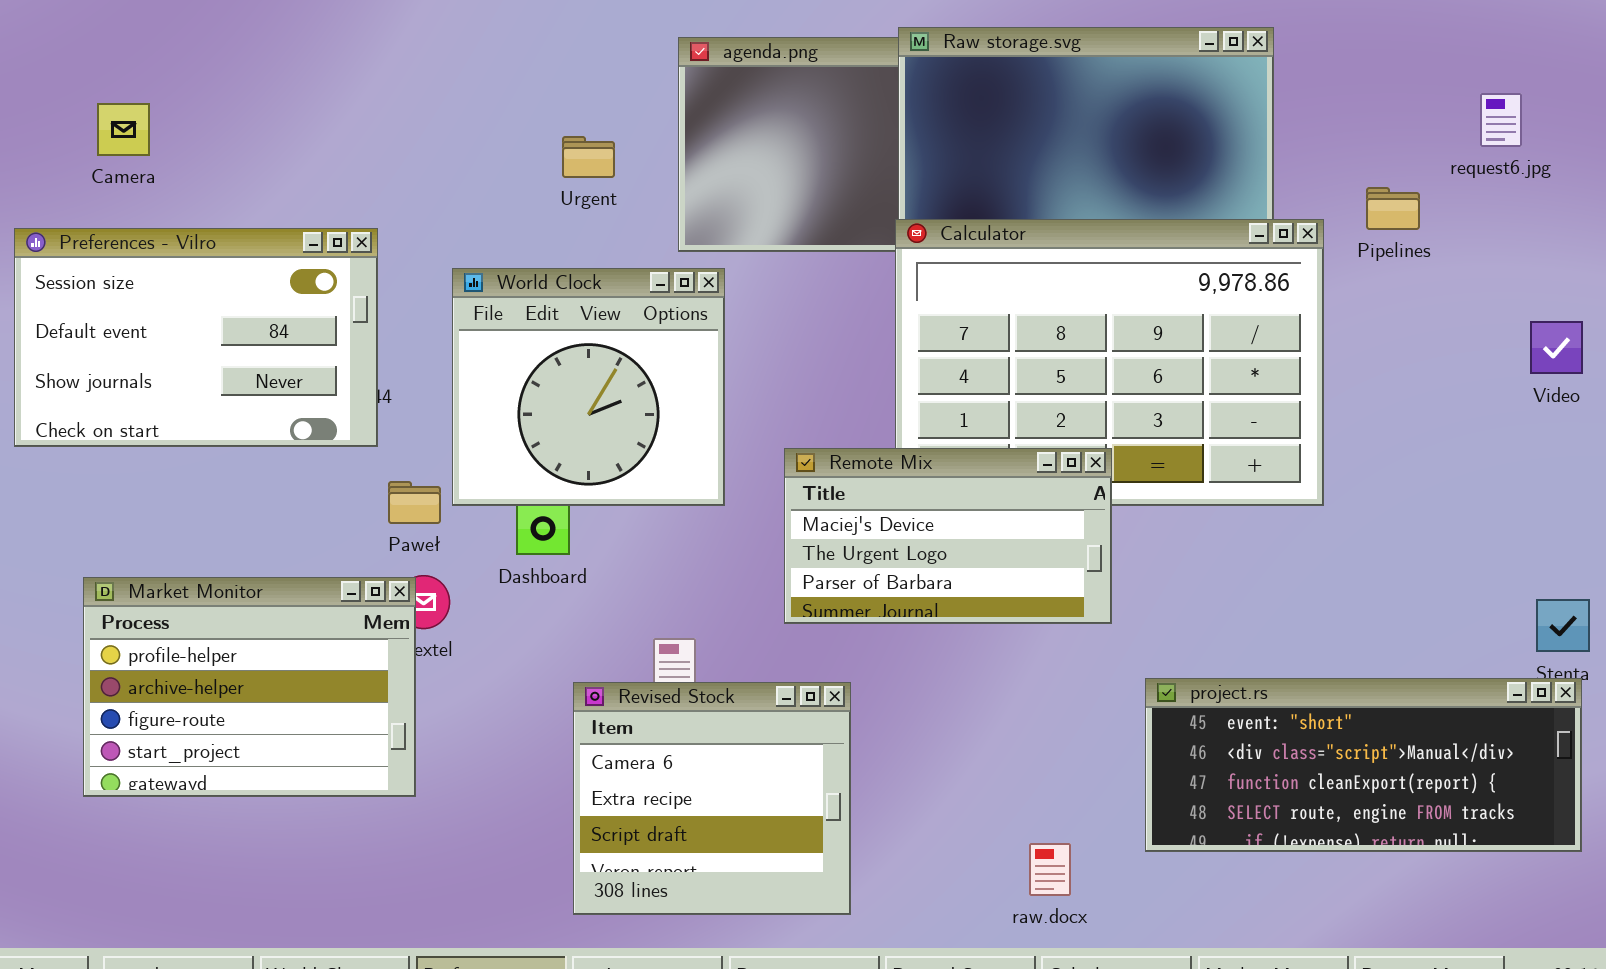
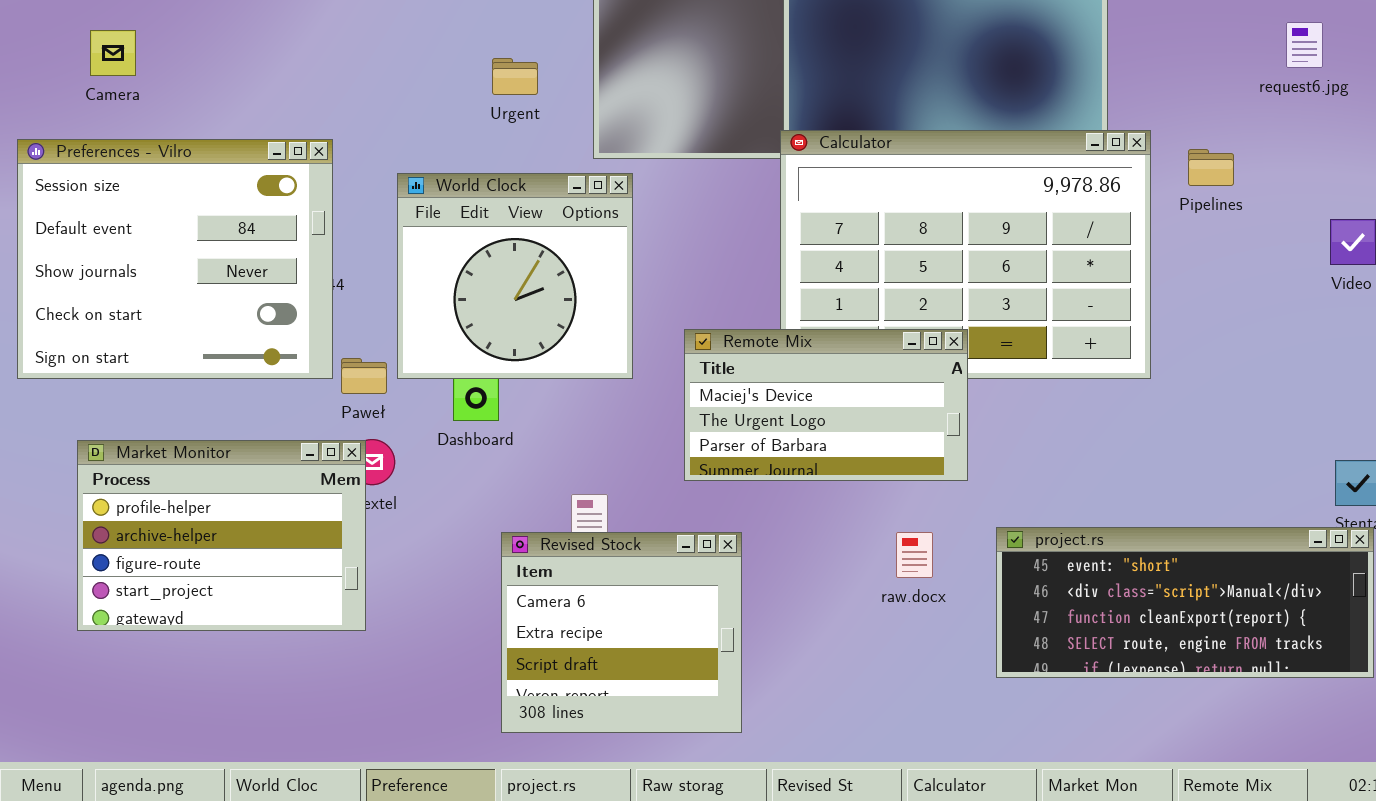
Pipelines: [1366,187,1420,230] -> [1188,149,1234,186], moved
Preferences - Vilro: [14,228,378,447] -> [17,139,333,379], resized
raw.docx: [1029,843,1071,896] -> [896,532,933,578], moved

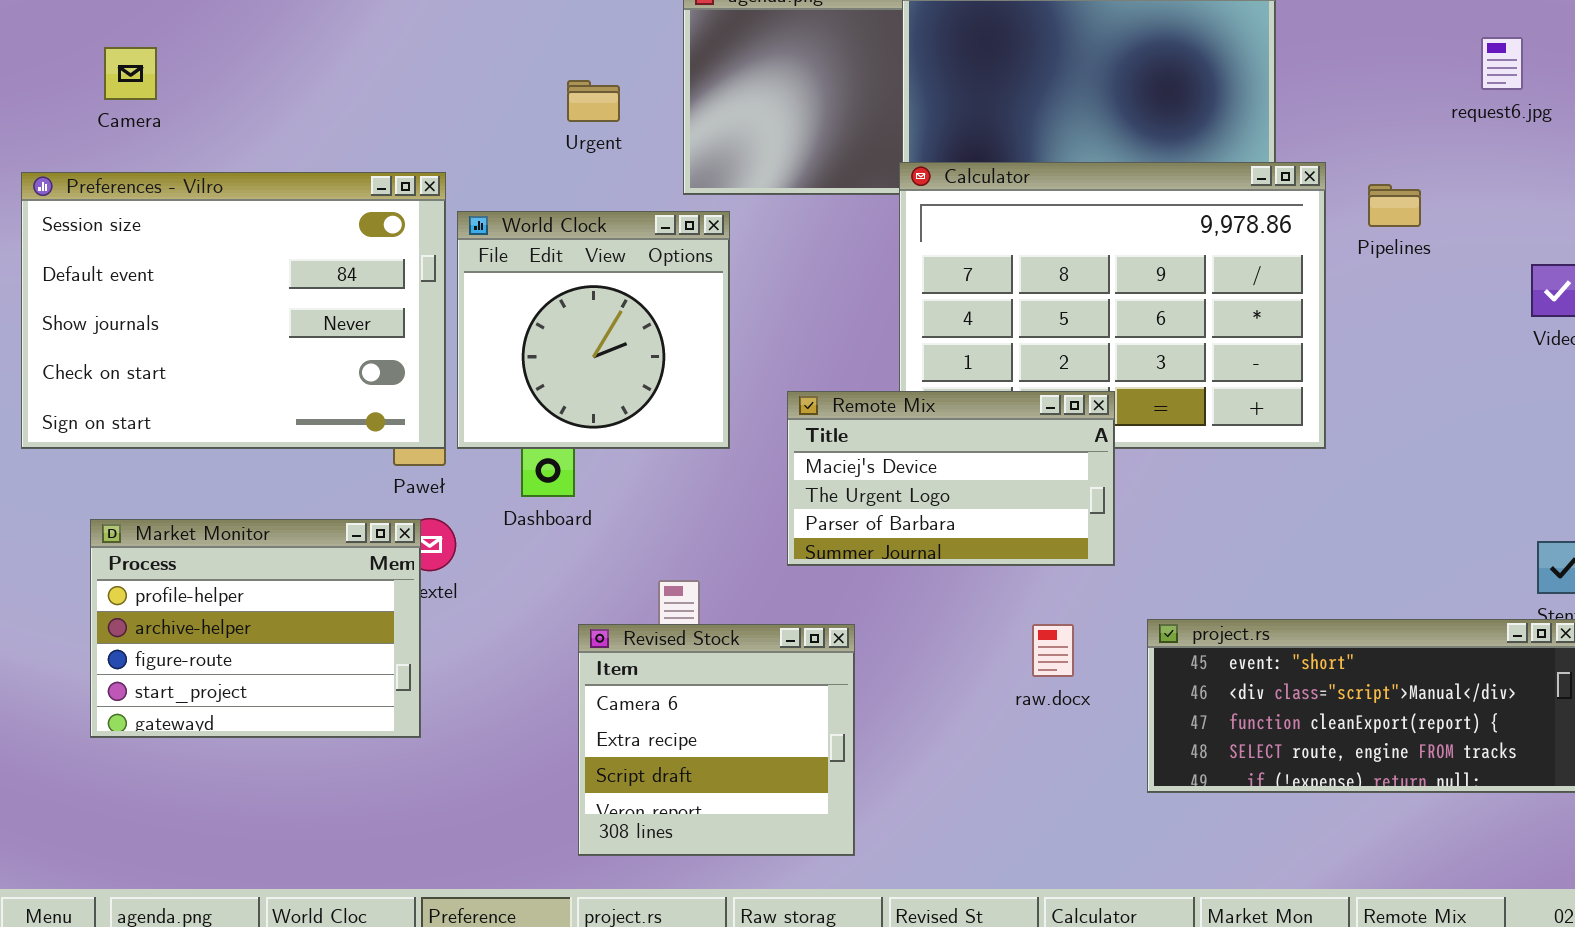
Preferences - Vilro: [17,139,333,379] -> [21,172,446,449], resized

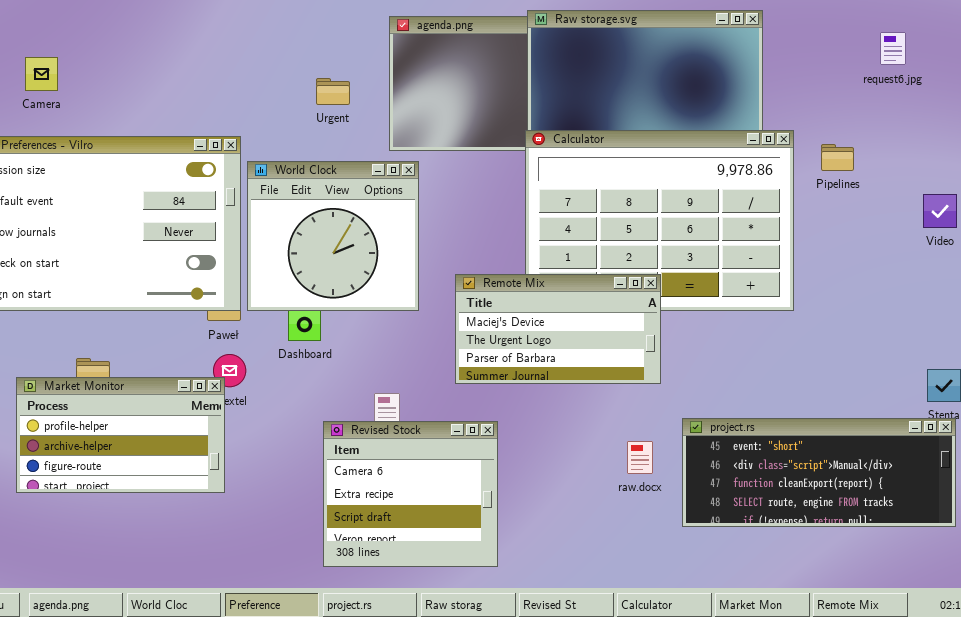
request6.jpg: [1481,37,1523,90] -> [880,32,906,65], moved
Market Monitor: [90,519,421,738] -> [16,377,225,493], resized
raw.docx: [1032,624,1074,677] -> [627,441,653,474], moved

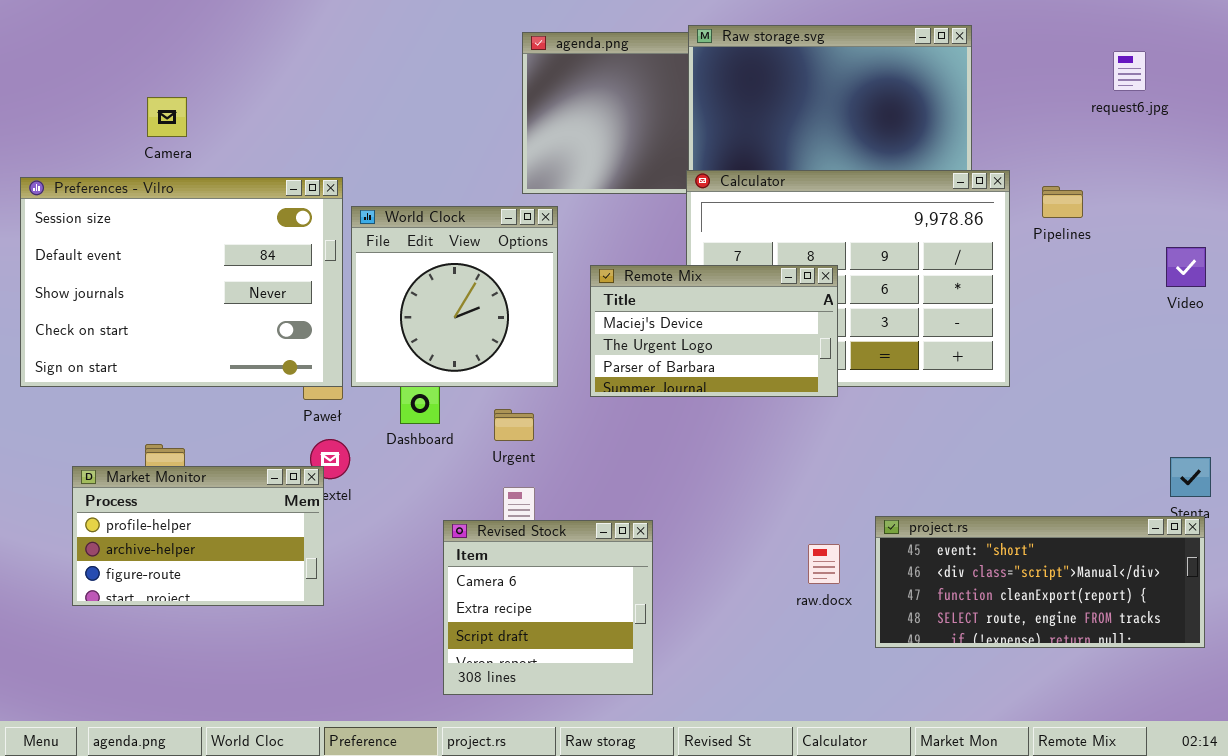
Camera: [25,57,58,91] -> [147,97,187,137], moved
Urgent: [316,78,350,105] -> [494,409,534,441], moved
Remote Mix: [455,274,661,384] -> [590,265,838,397], moved

